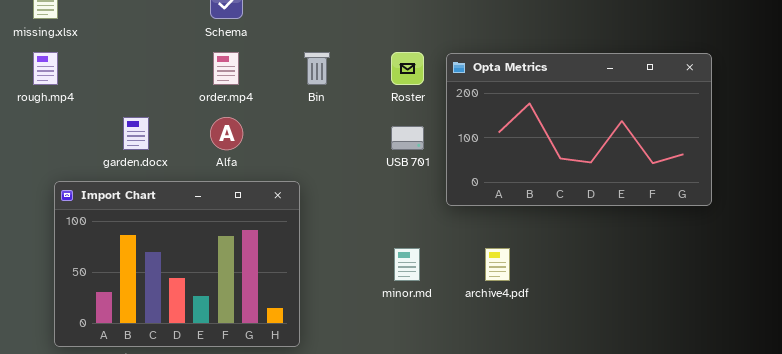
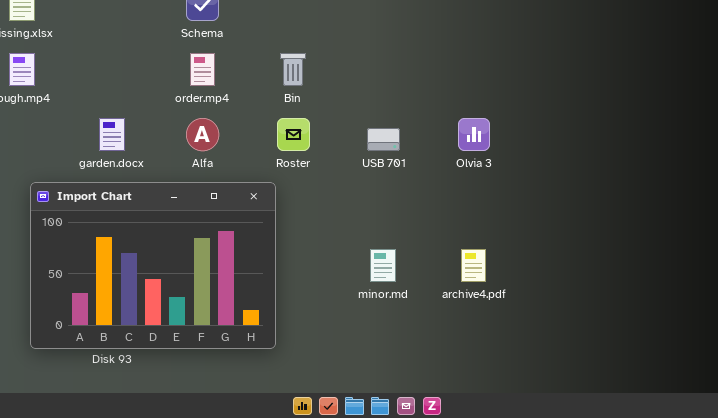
Roster: [391,52,424,85] -> [277,118,310,151], moved
Opta Metrics: [446,53,712,206] -> none, closed

